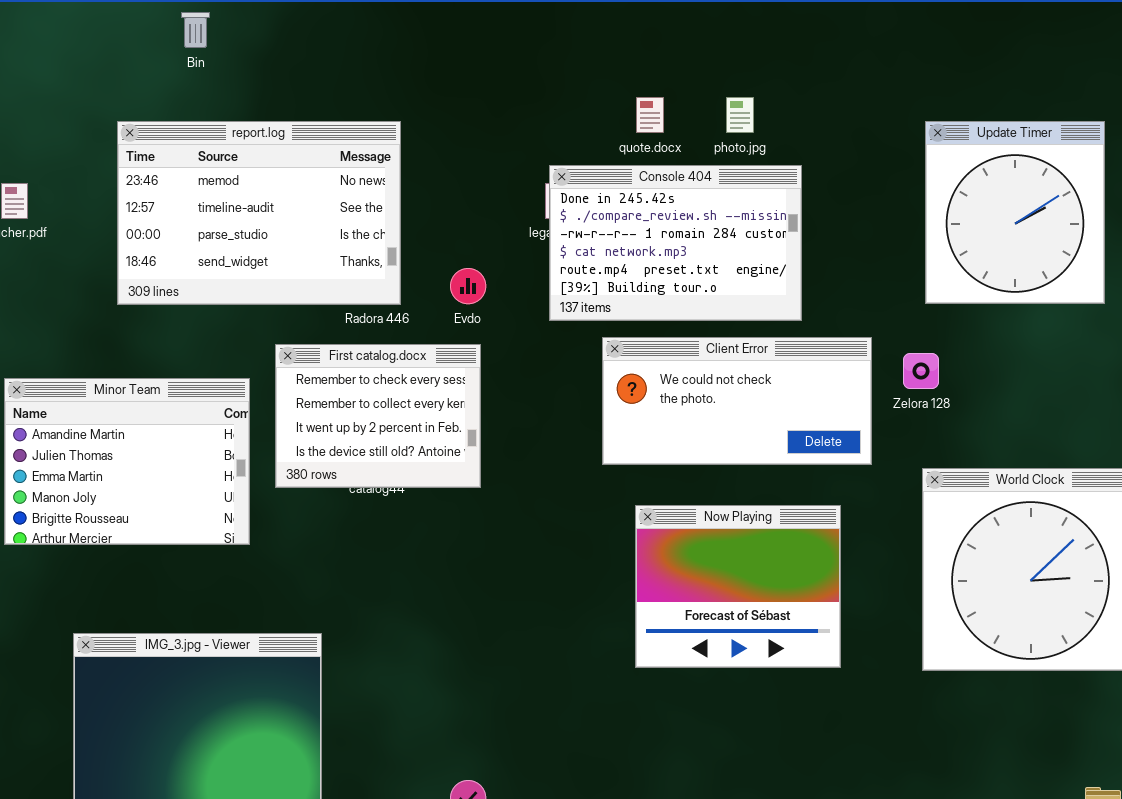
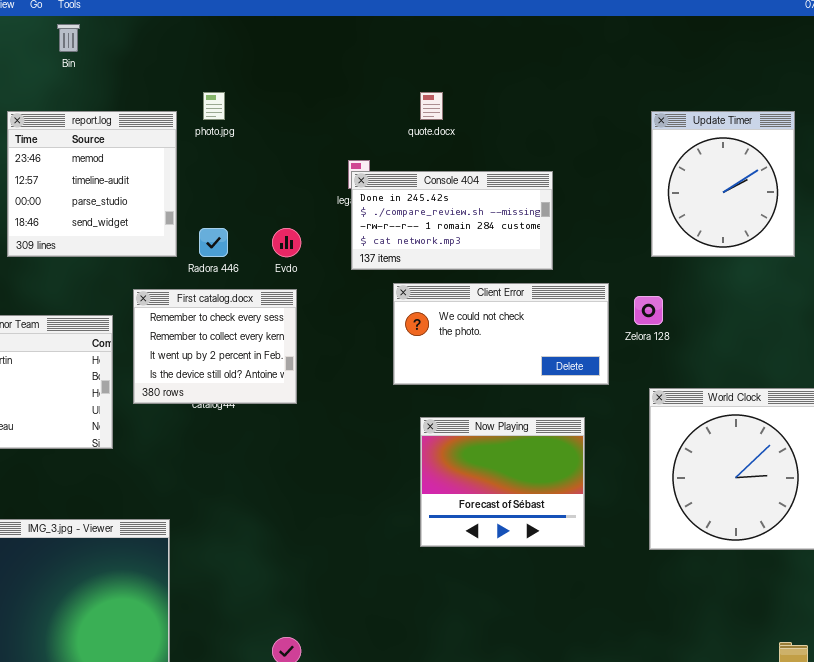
photo.jpg: [726,97,754,133] -> [203,92,225,120], moved
report.log: [117,121,401,305] -> [7,111,177,257], resized
Console 404: [549,165,802,321] -> [351,171,553,270], resized

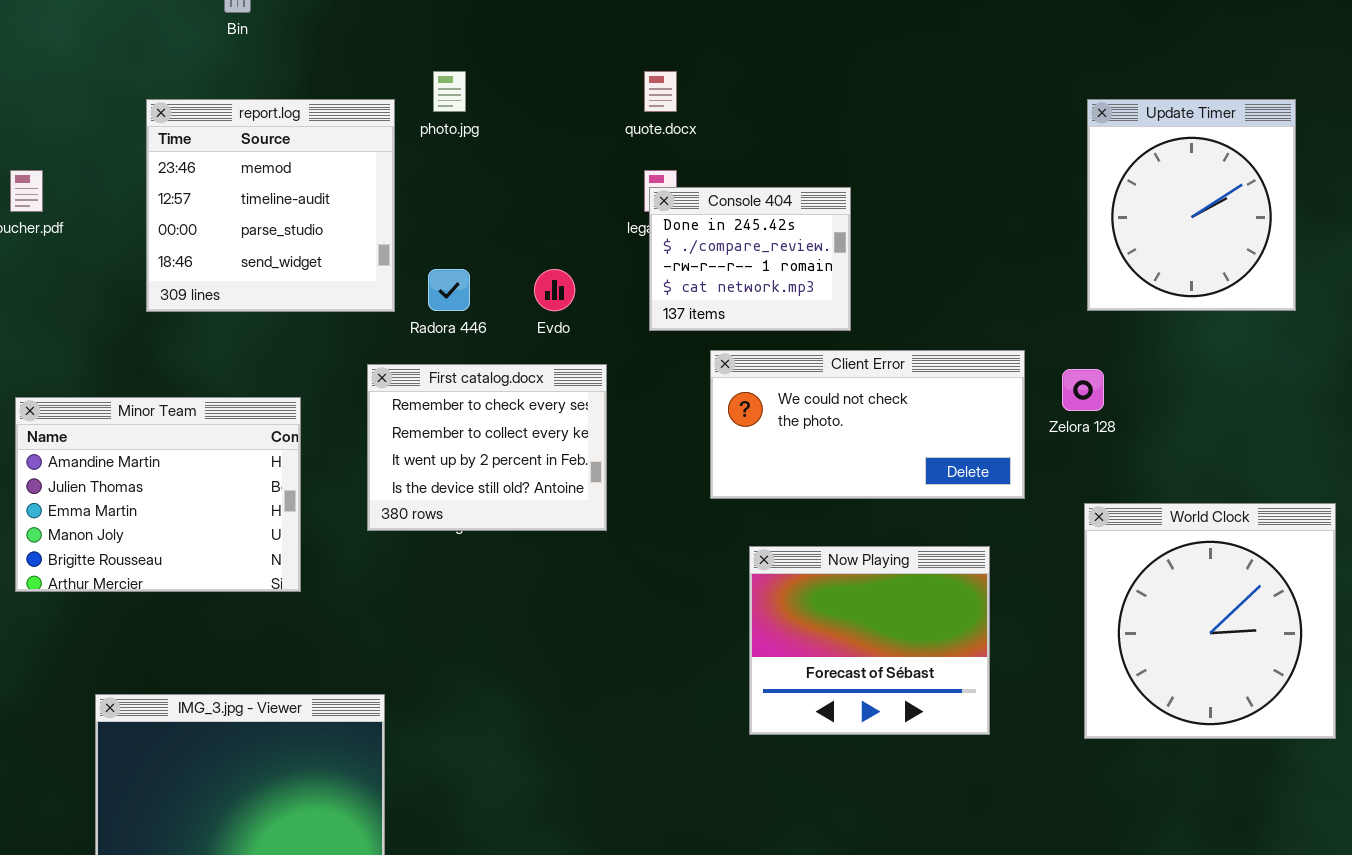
quote.docx: [420,92,443,120] -> [644,71,677,112], moved
Console 404: [351,171,553,270] -> [649,187,851,331], resized
First catalog.docx: [133,289,297,404] -> [367,364,607,531], moved

